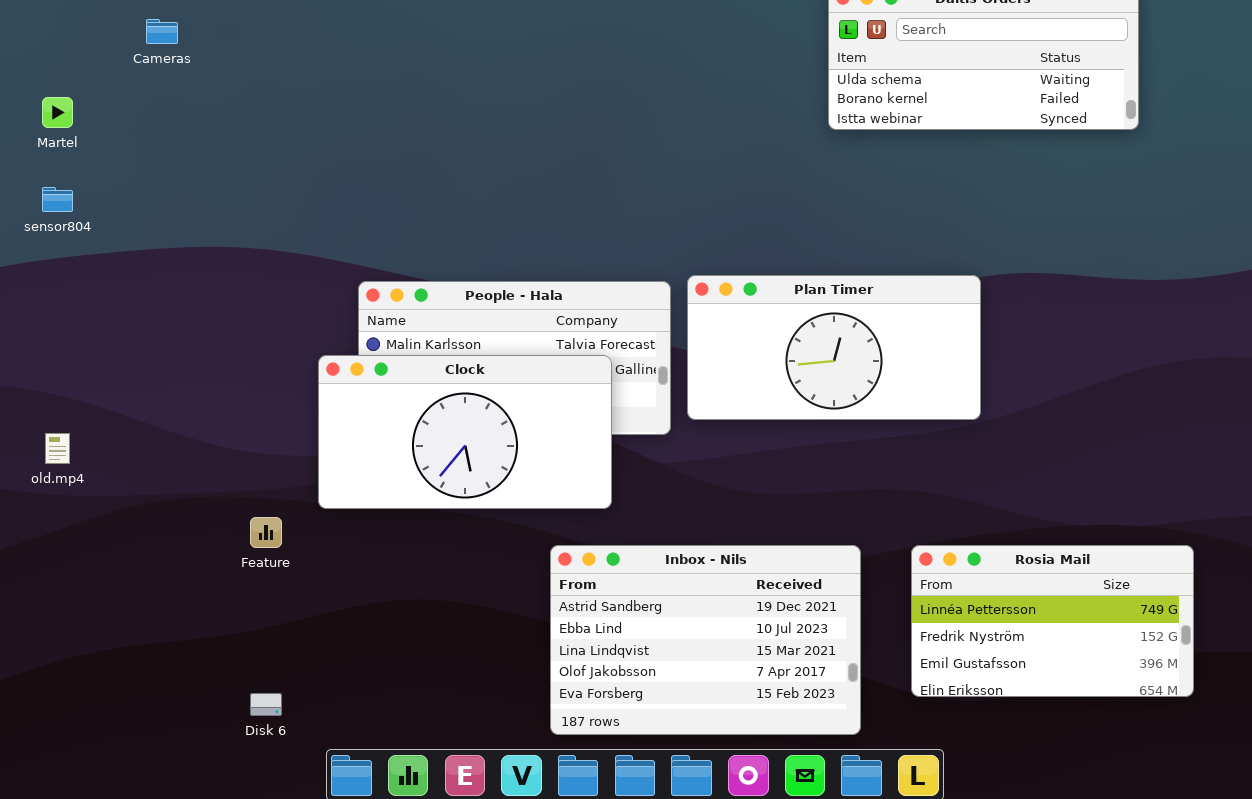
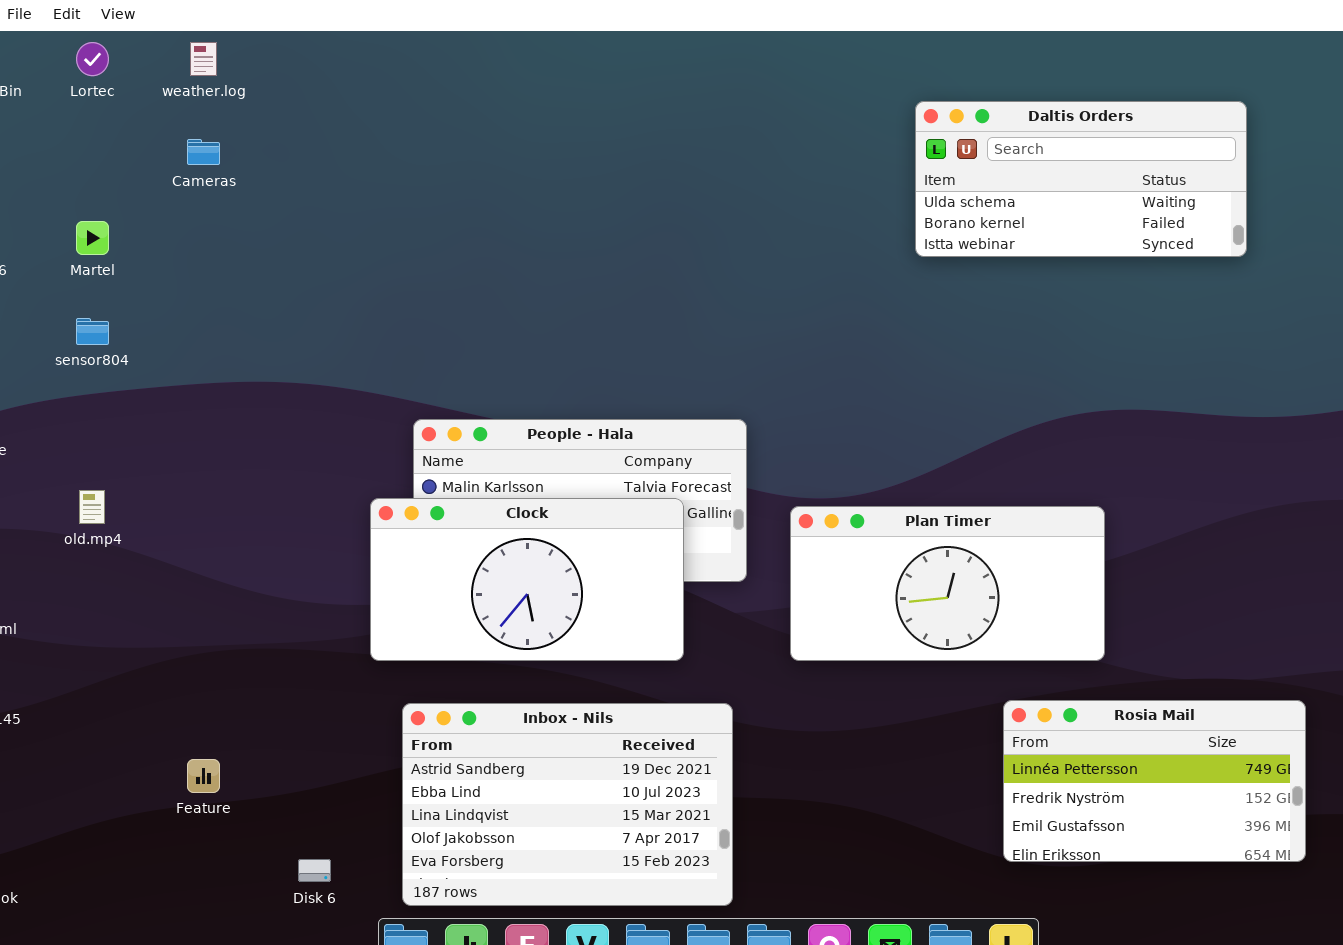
Plan Timer: [687,275,981,420] -> [790,506,1105,661], moved
old.mp4: [45,433,70,464] -> [79,490,105,524], moved
Feature: [250,517,282,548] -> [187,759,220,793], moved
Inbox - Nils: [550,545,861,735] -> [402,703,733,906], moved

